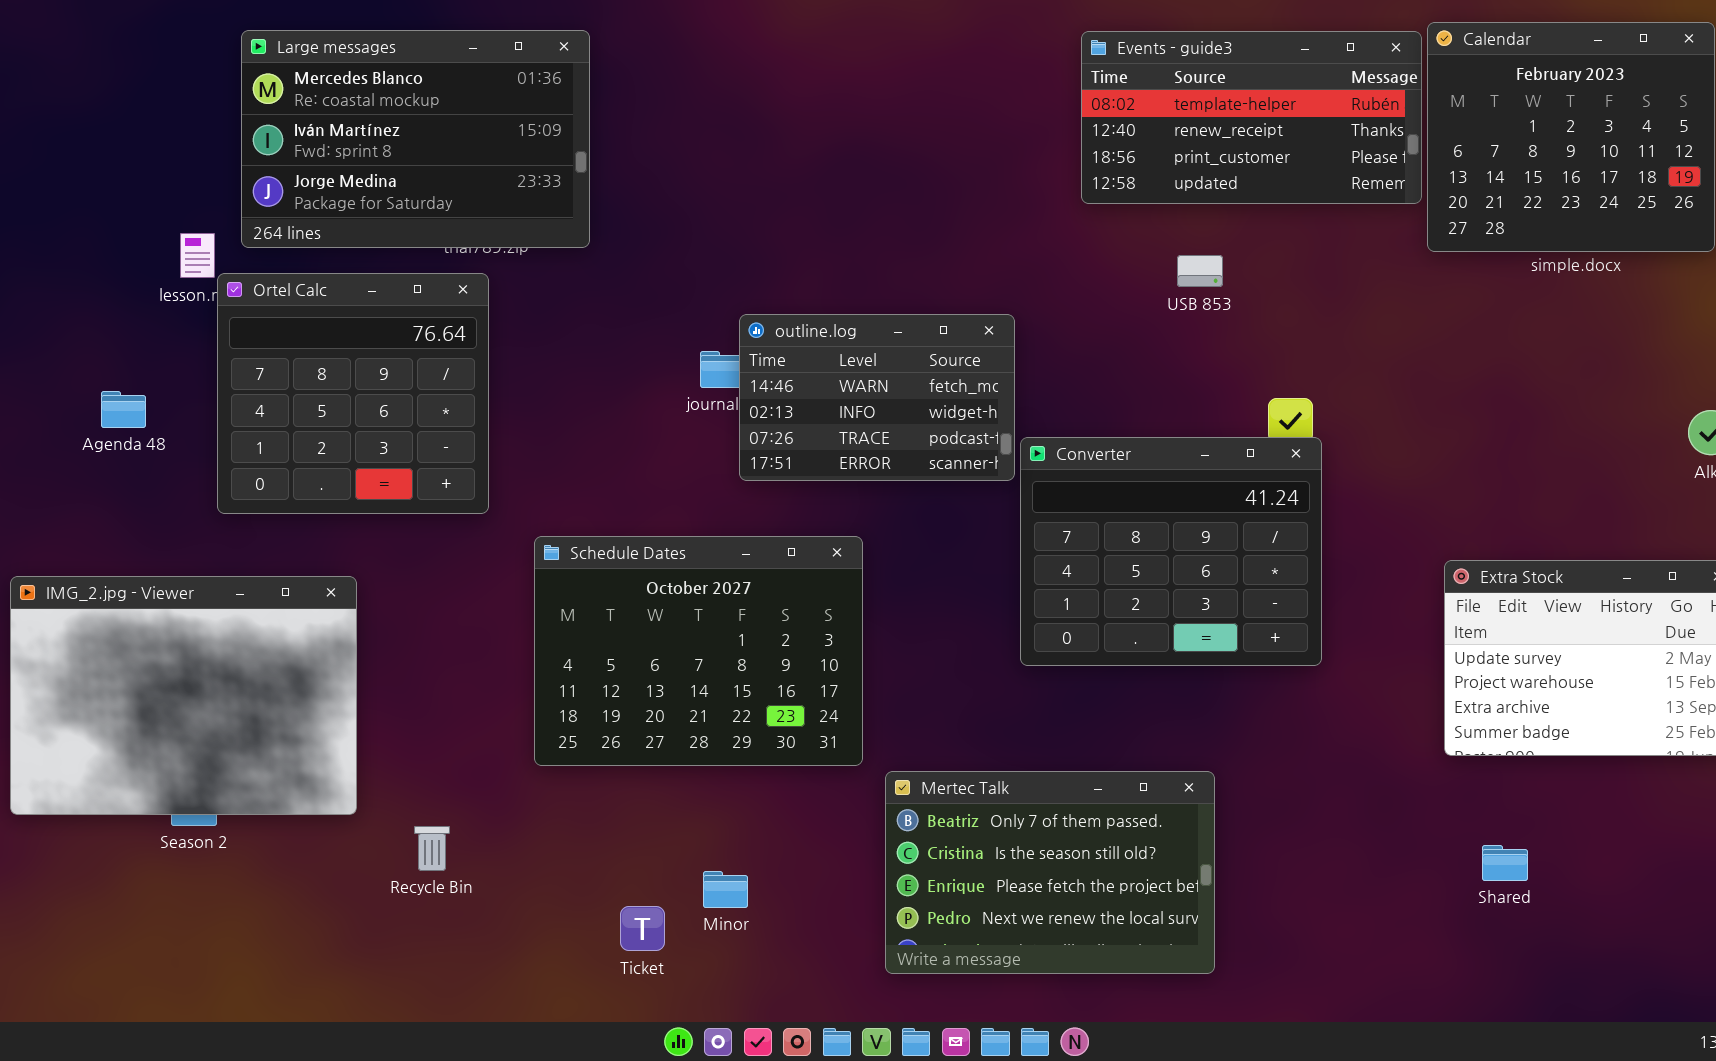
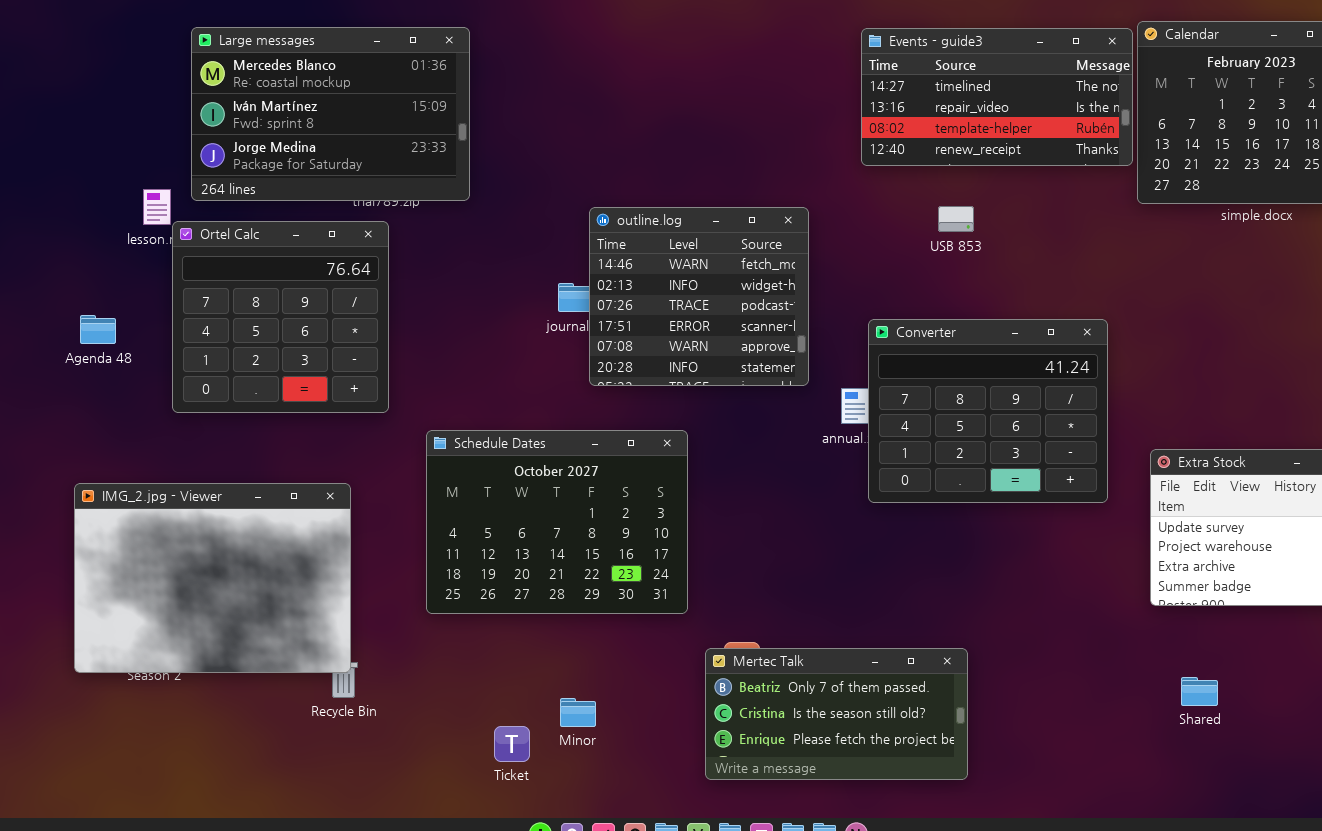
Events - guide3: [1081,31,1422,204] -> [861,28,1133,166], scrolled up 2 rows
outline.log: [739,314,1015,481] -> [589,207,809,386], resized
Converter: [1020,437,1322,666] -> [868,319,1108,503], moved
IMG_2.jpg - Viewer: [10,576,357,815] -> [74,483,351,673], moved
Mertec Talk: [885,771,1215,974] -> [705,648,968,780], resized

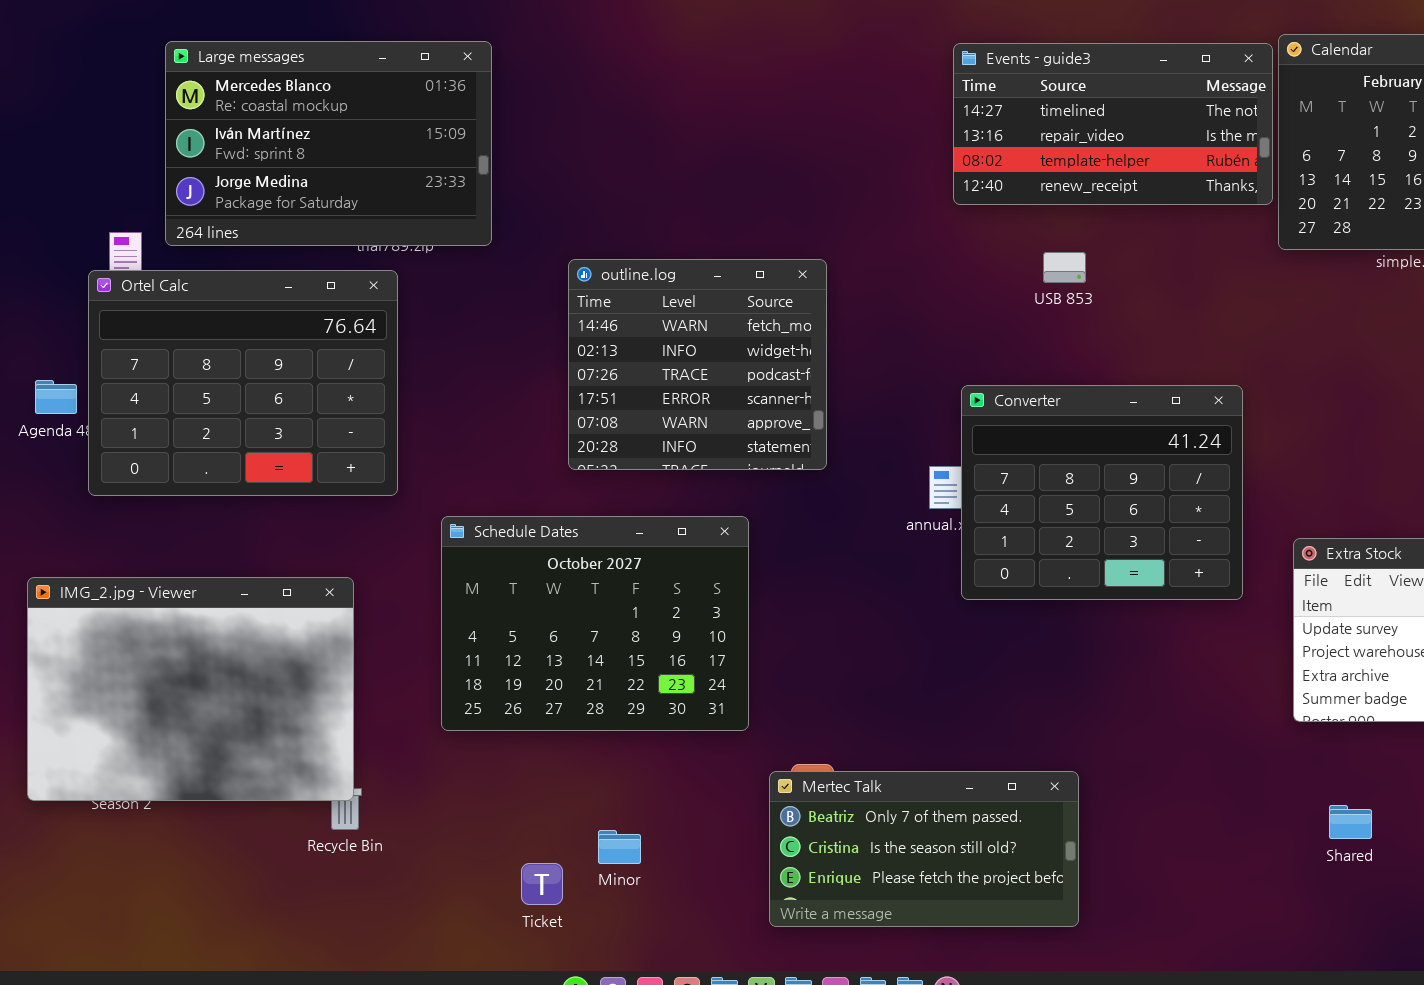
outline.log: [589,207,809,386] -> [568,259,827,470], moved
Ortel Calc: [172,221,389,413] -> [88,270,398,496], resized

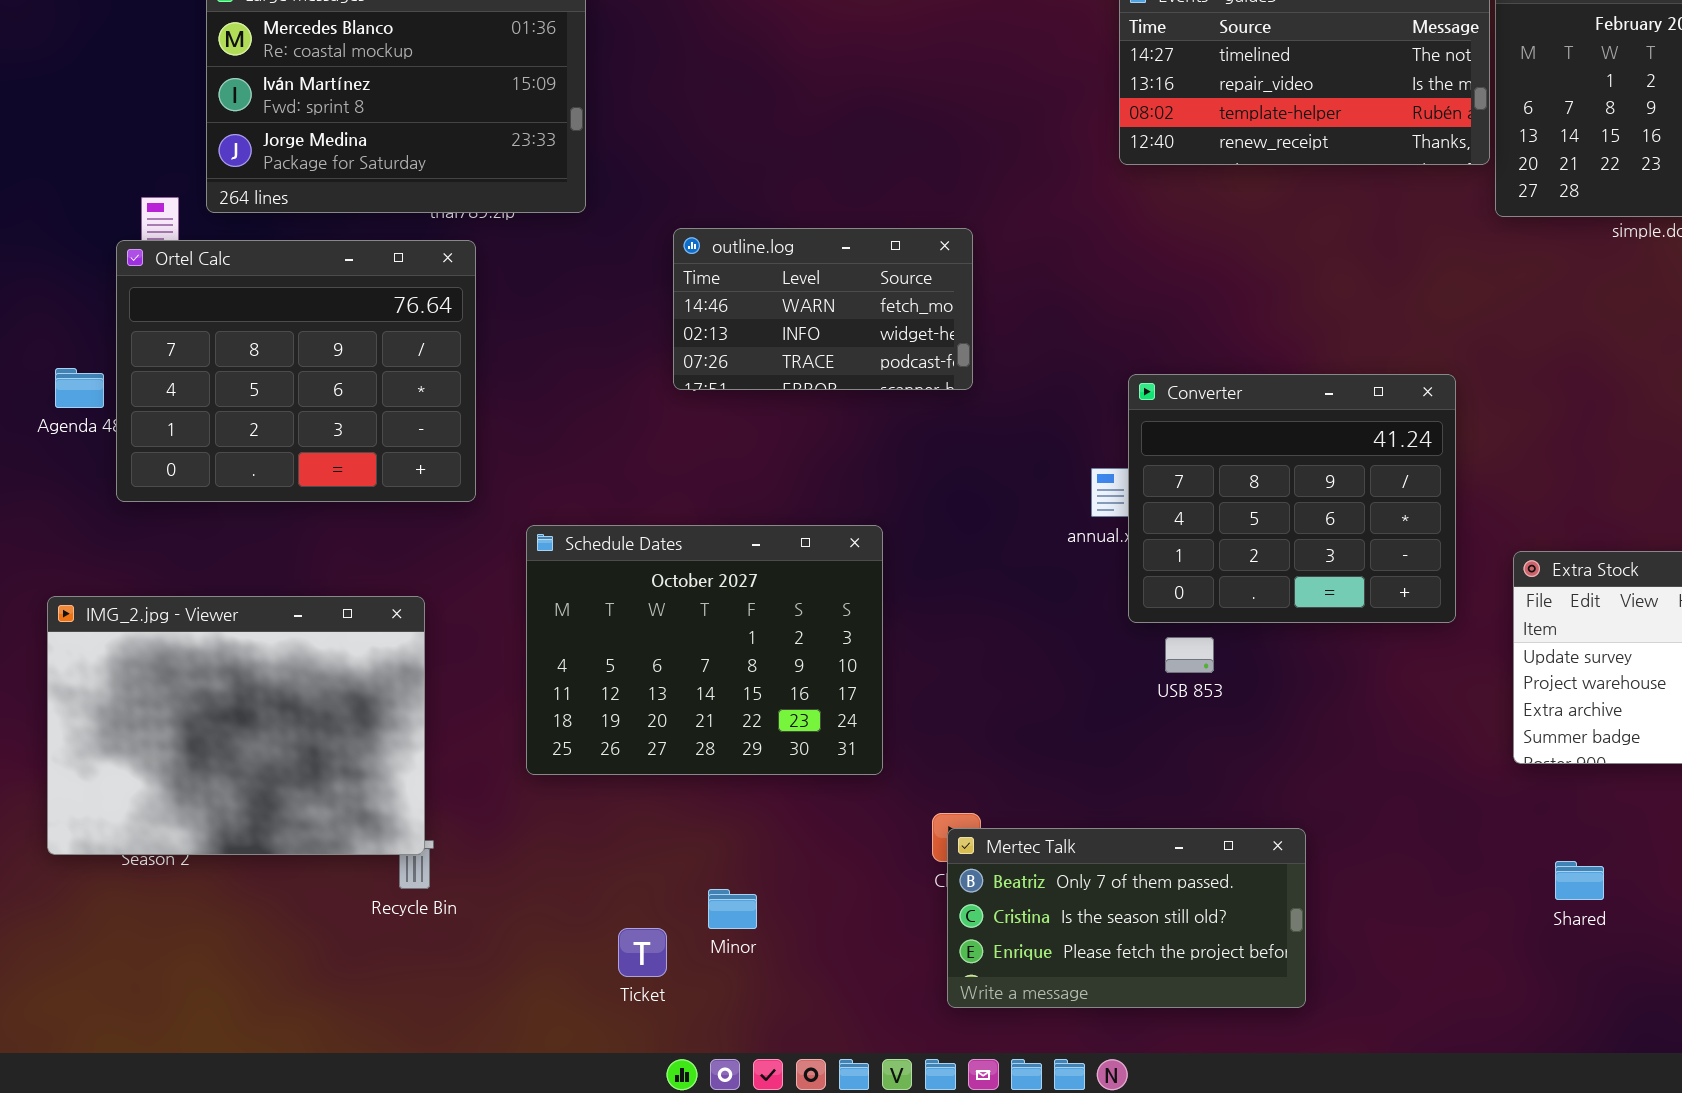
USB 853: [1043,252,1086,283] -> [1165,637,1214,673], moved
outline.log: [568,259,827,470] -> [673,228,973,390], resized
Mertec Talk: [769,771,1079,927] -> [947,828,1306,1008], moved

